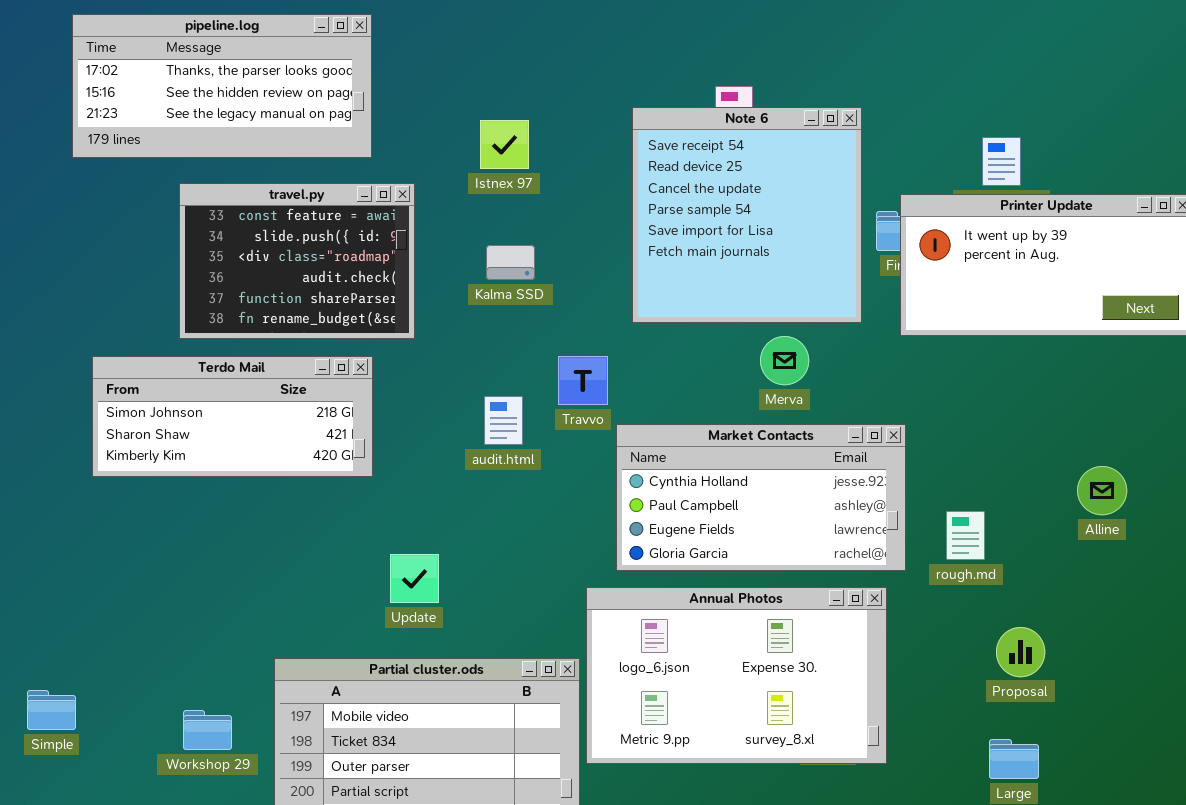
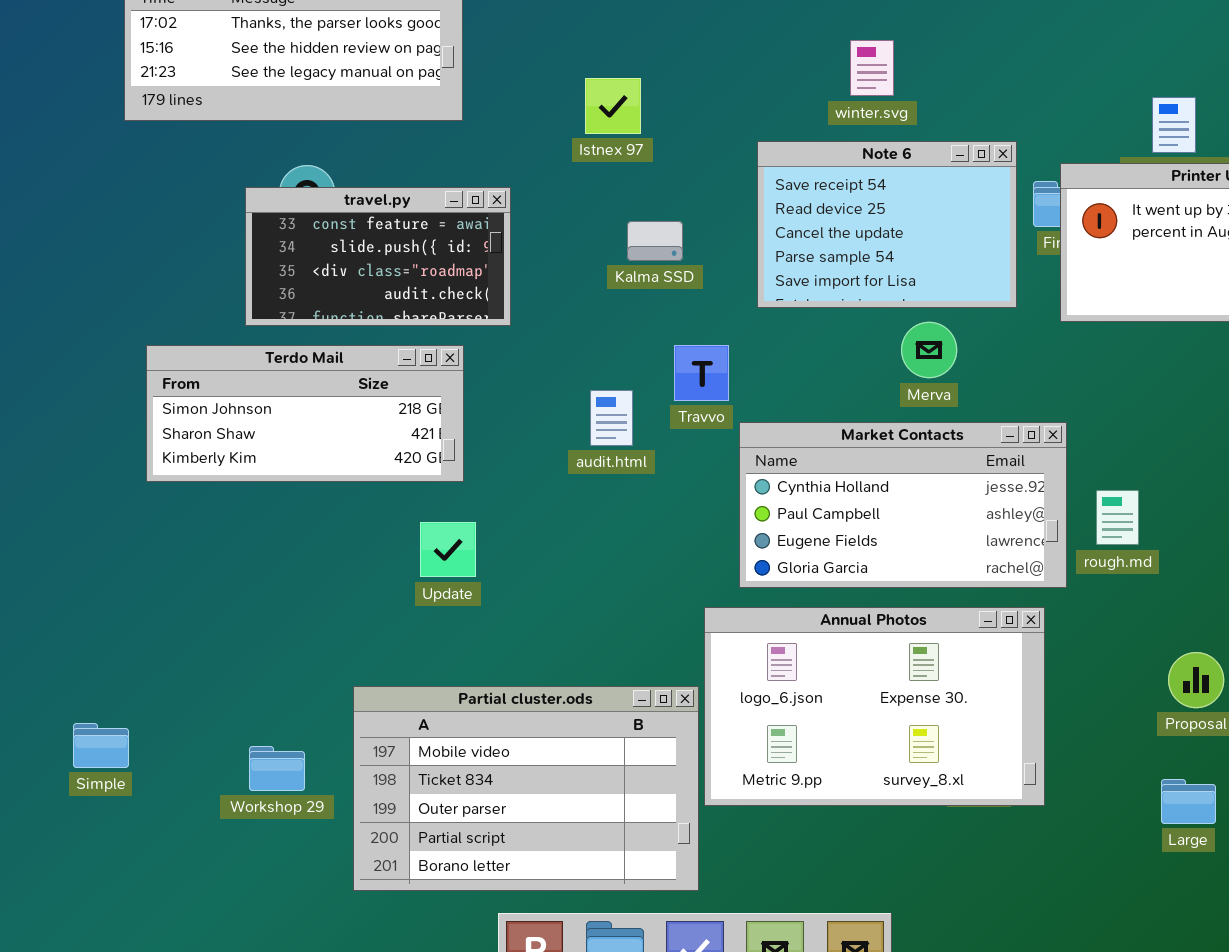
Note 6: [632,107,862,323] -> [757,141,1017,308], resized
travel.py: [179,183,415,339] -> [245,187,511,326], resized
Kalma SSD: [486,245,535,280] -> [627,221,683,261], moved
rough.md: [946,511,985,560] -> [1096,490,1139,545], moved
Update: [390,554,439,603] -> [420,522,476,577], moved

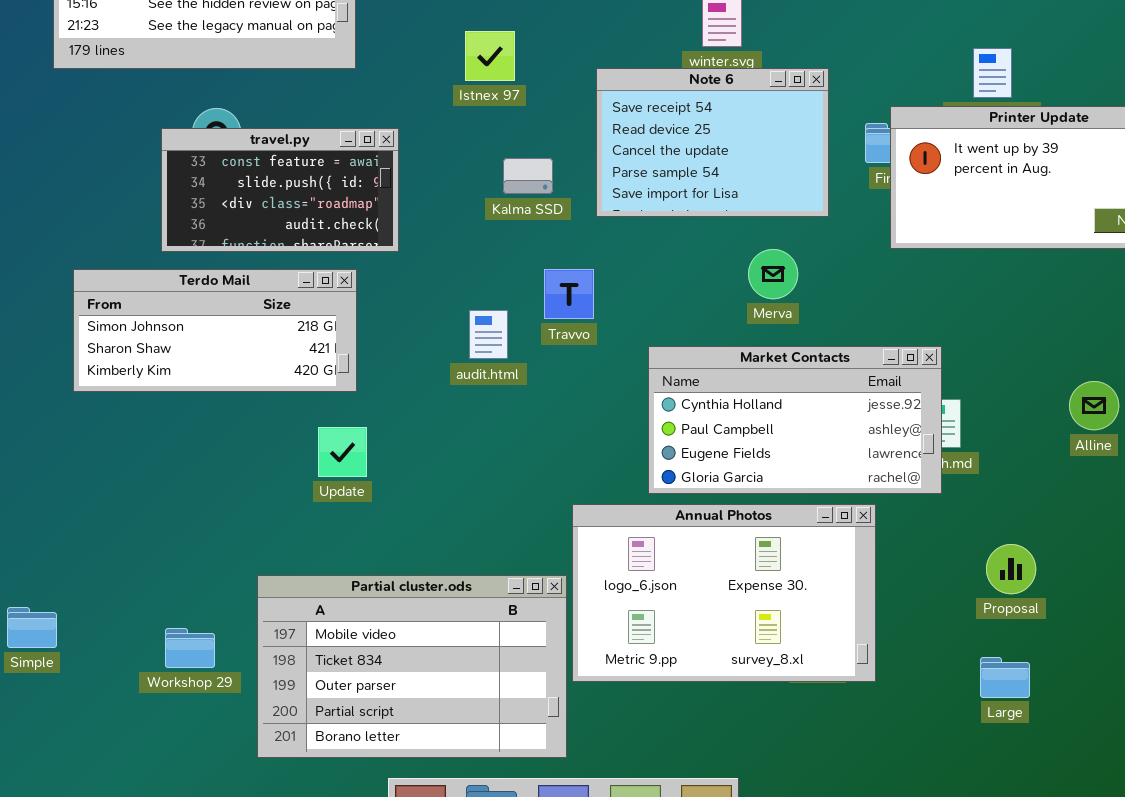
Note 6: [757,141,1017,308] -> [596,68,829,217], moved
Market Contacts: [739,422,1067,588] -> [648,346,942,494], moved

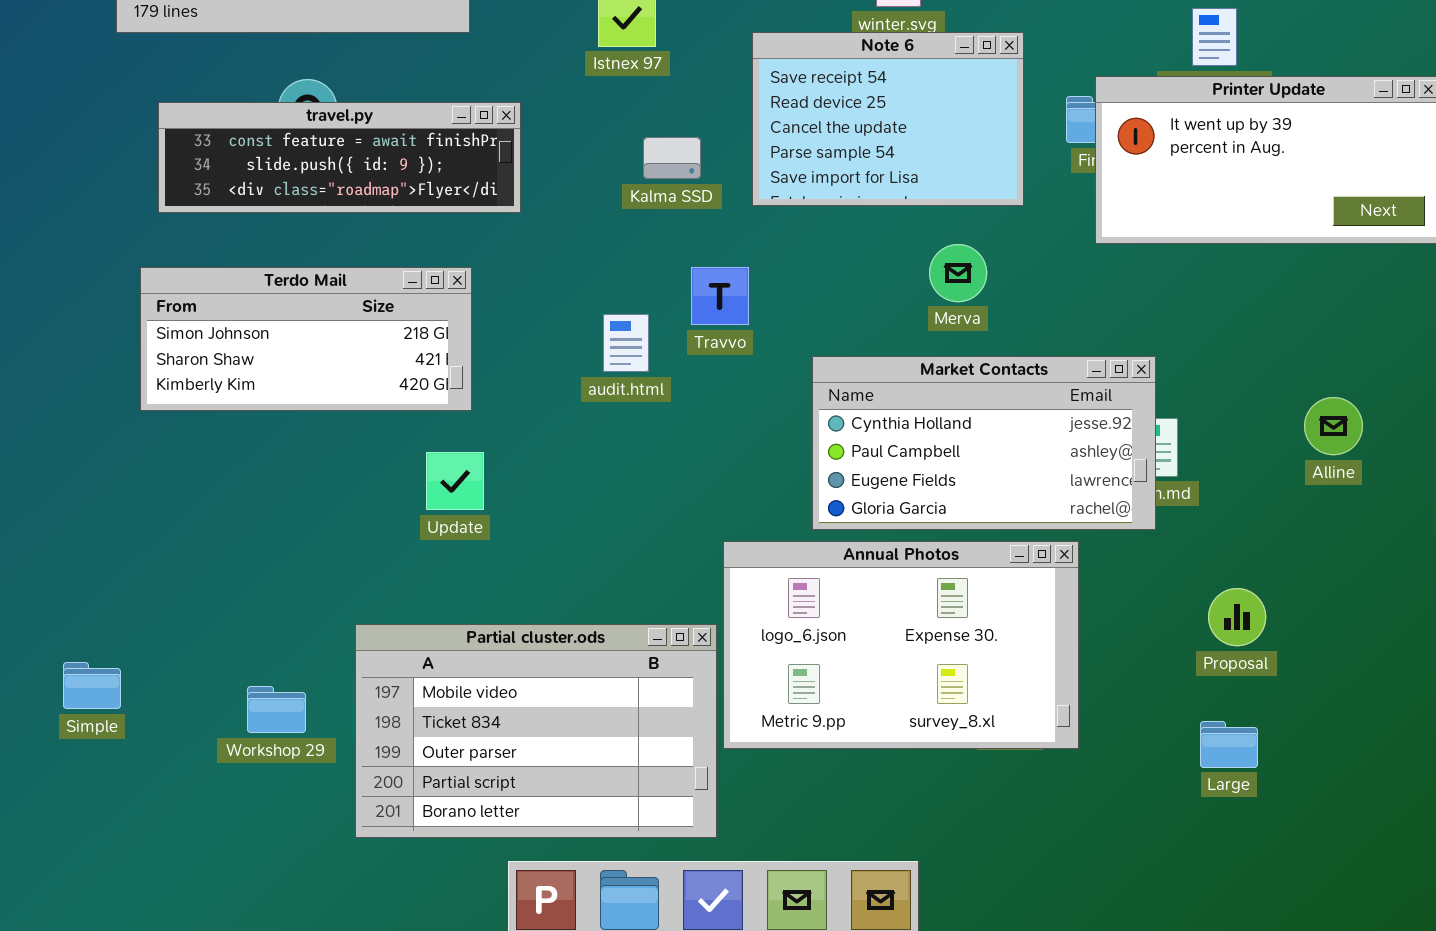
travel.py: [161,128,399,252] -> [158,102,521,213], resized

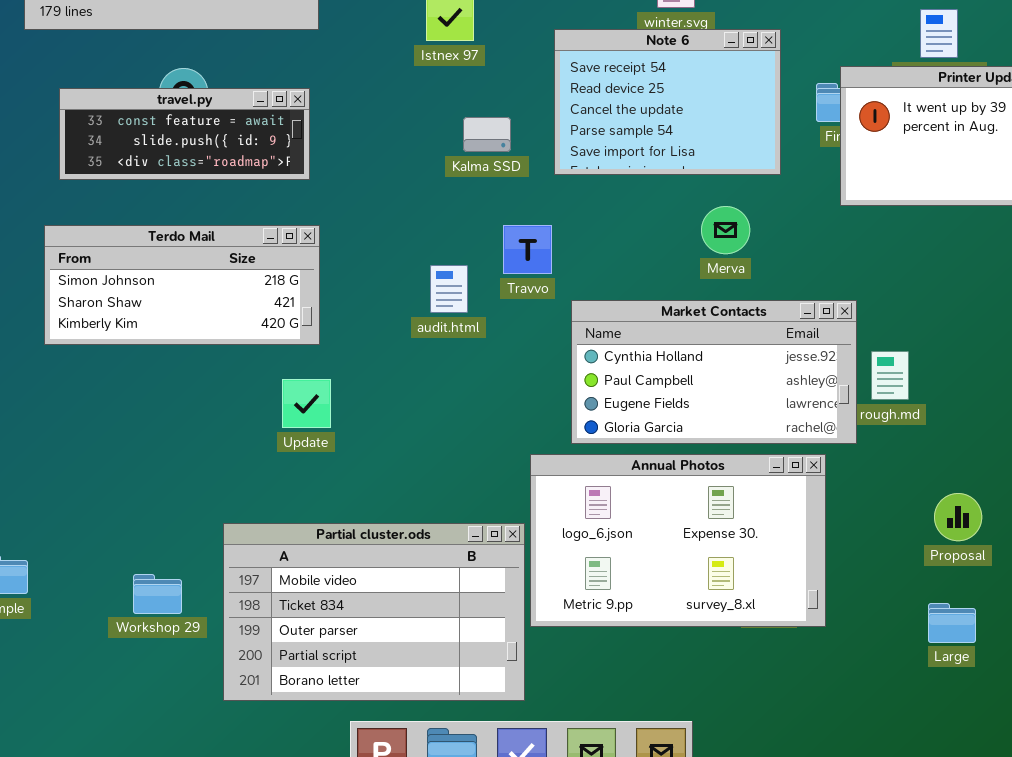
travel.py: [158,102,521,213] -> [59,88,310,180], resized
Market Contacts: [812,356,1156,530] -> [571,300,857,444], moved

